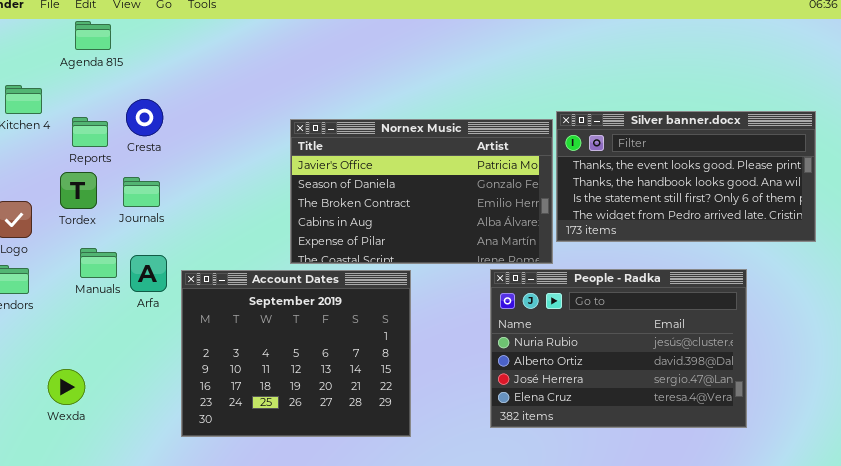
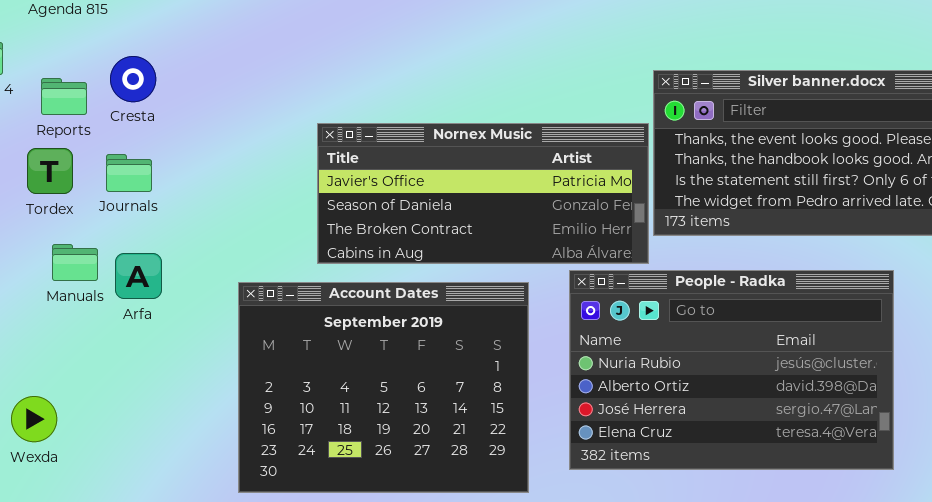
Nornex Music: [290,119,553,264] -> [317,123,649,264], resized
Account Dates: [181,270,411,437] -> [238,282,529,493], moved

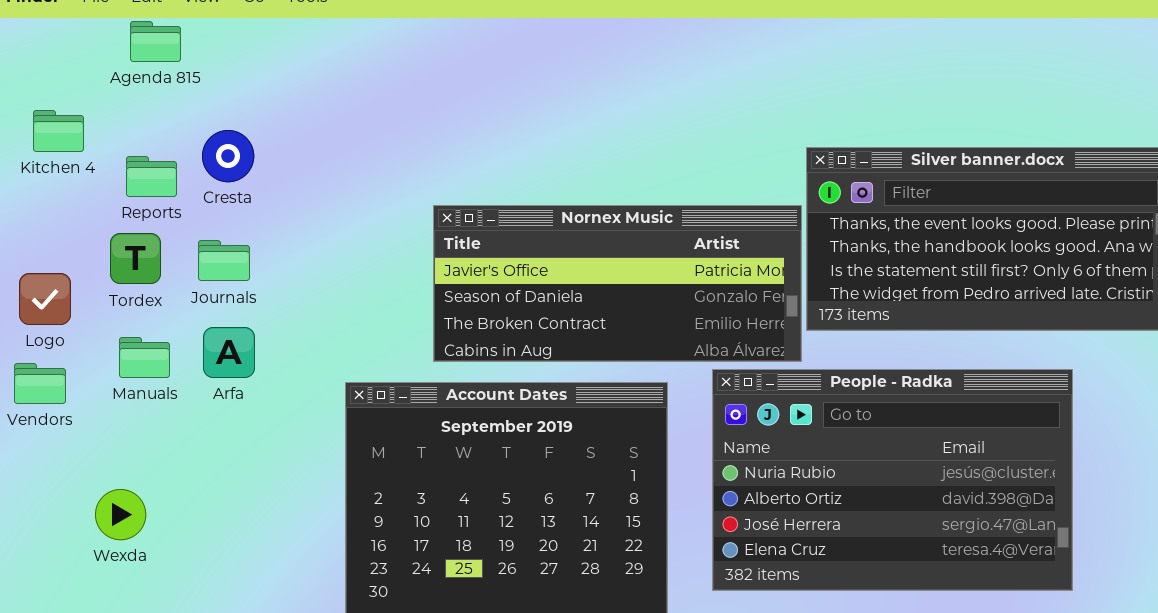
Manuals: [52,244,98,281] -> [119,337,170,378], moved
Arfa: [115,253,162,299] -> [203,327,255,378], moved
Wexda: [11,396,57,442] -> [95,489,146,540], moved

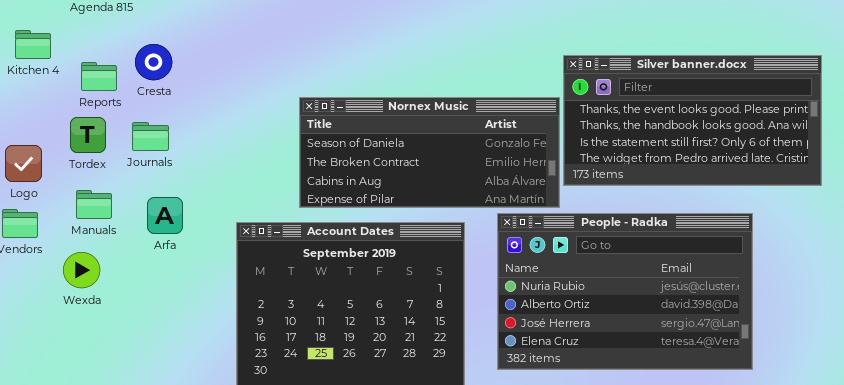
Nornex Music: [433,205,802,362] -> [299,97,560,208], scrolled down 1 row
Arfa: [203,327,255,378] -> [147,197,183,234], moved
Wexda: [95,489,146,540] -> [63,252,100,288], moved

